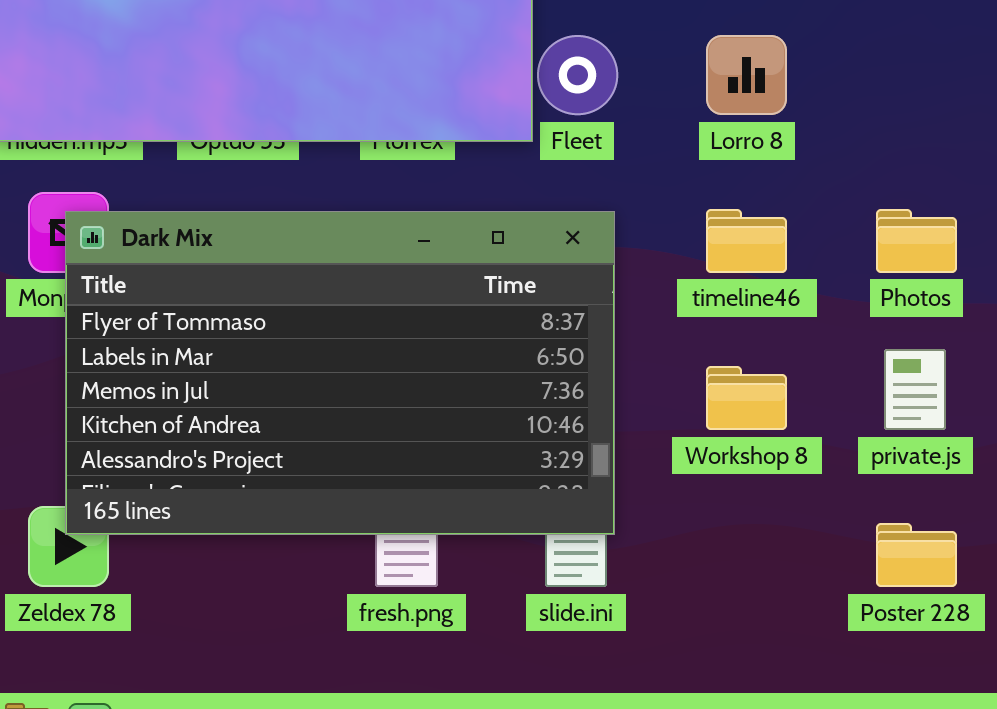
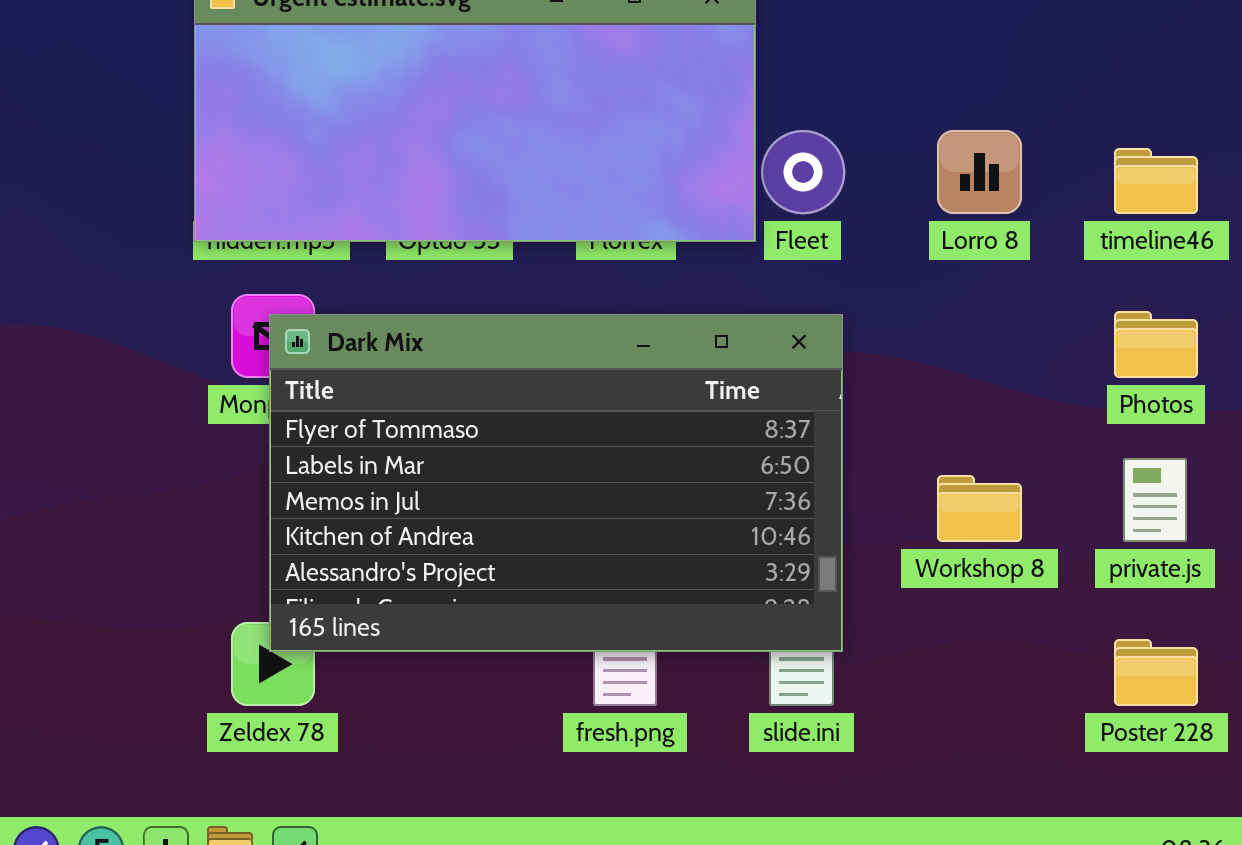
timeline46: [706,209,787,273] -> [1114,148,1198,214], moved

